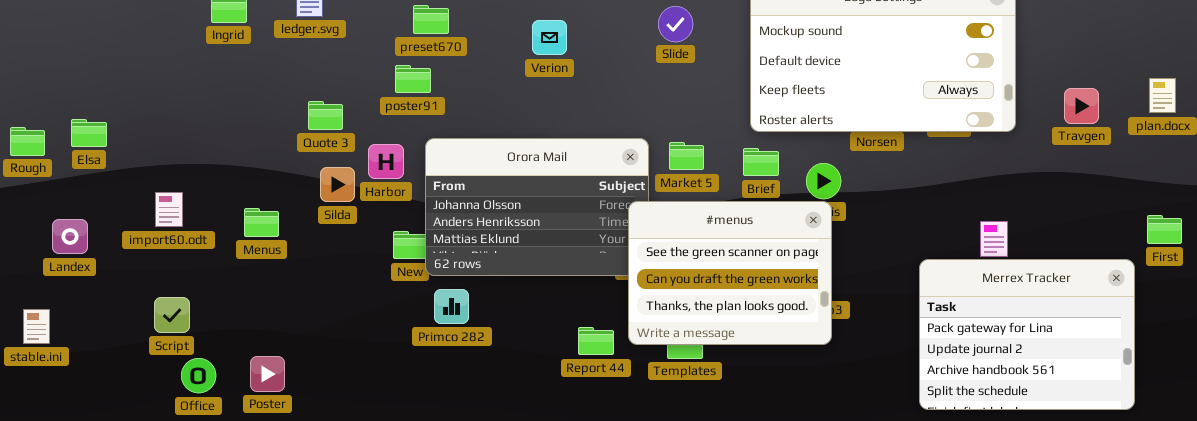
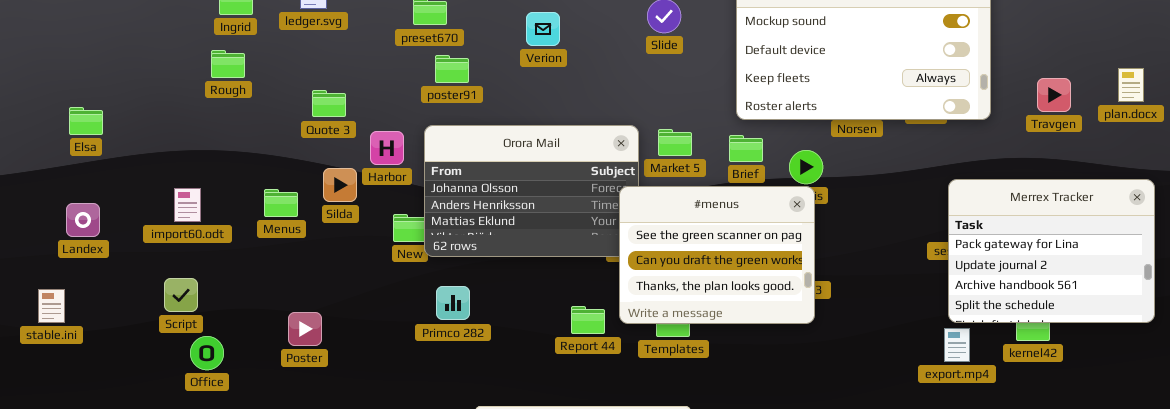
poster91: [395,65,431,93] -> [435,55,469,83], moved
Elsa: [71,119,107,147] -> [69,107,103,135], moved
Rough: [10,127,45,156] -> [211,50,245,78], moved
Silda: [320,167,355,202] -> [323,168,357,202], moved
import60.odt: [155,192,183,227] -> [174,188,201,222], moved
Menus: [244,208,279,237] -> [264,189,298,217], moved
Merrex Tracker: [919,259,1135,410] -> [948,179,1155,323], moved
Primco 282: [434,289,469,324] -> [436,286,470,320], moved
Poster: [250,356,285,392] -> [288,312,322,346], moved

